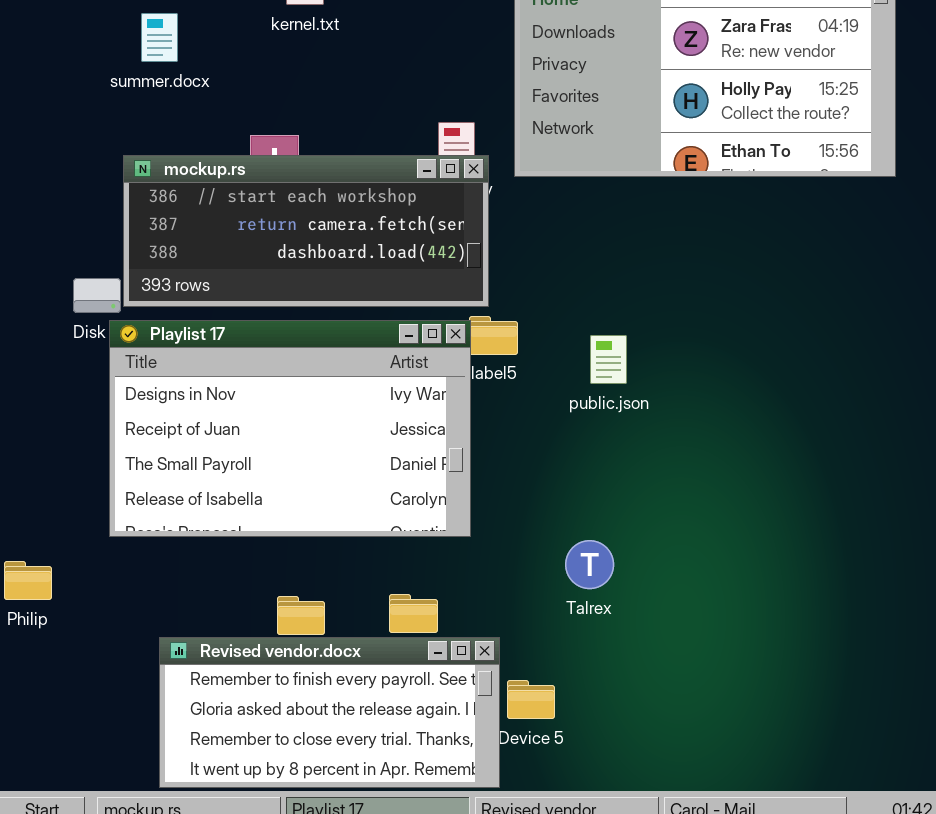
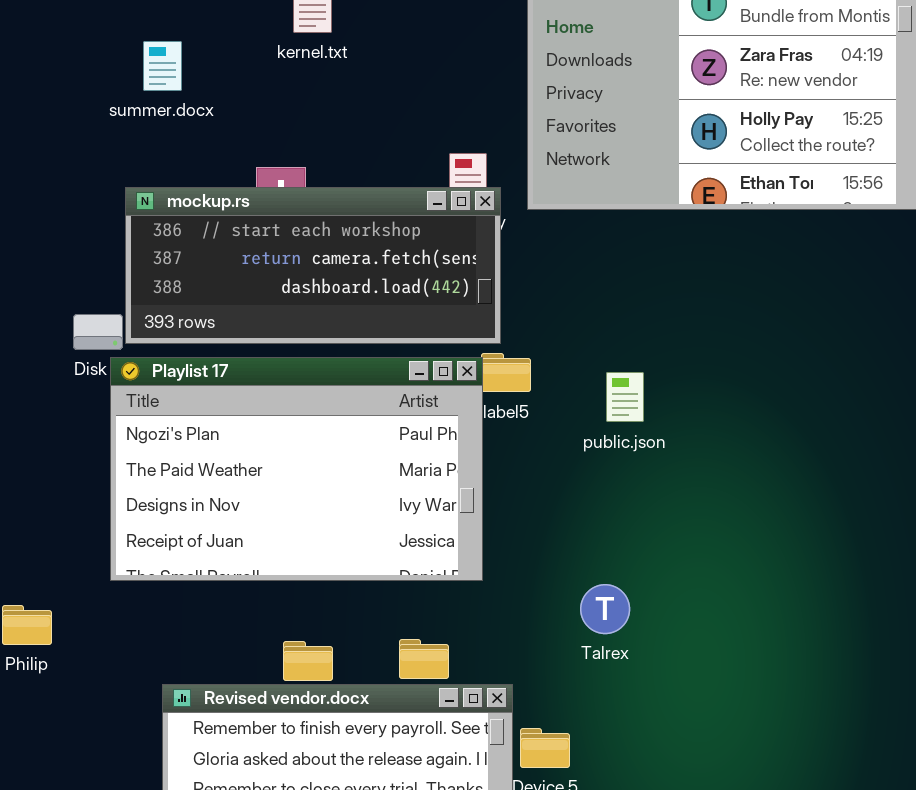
Playlist 17: [109,320,471,537] -> [110,357,483,581], scrolled up 2 rows

